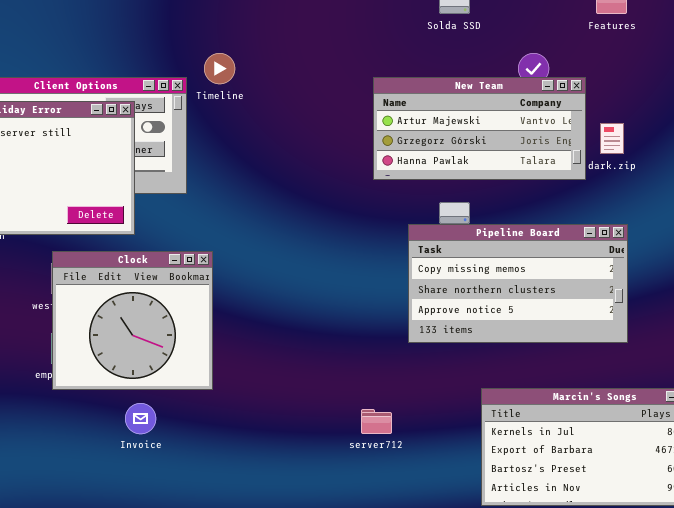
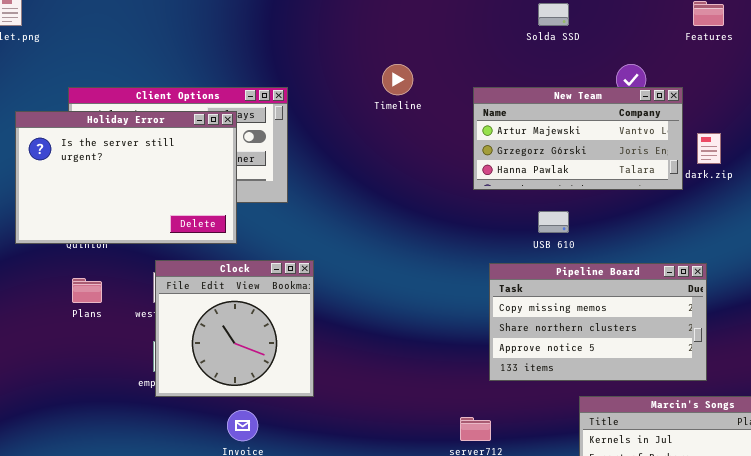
Timeline: [204,53,235,84] -> [382,64,413,95], moved
Pipeline Board: [408,224,628,343] -> [489,263,707,381], moved

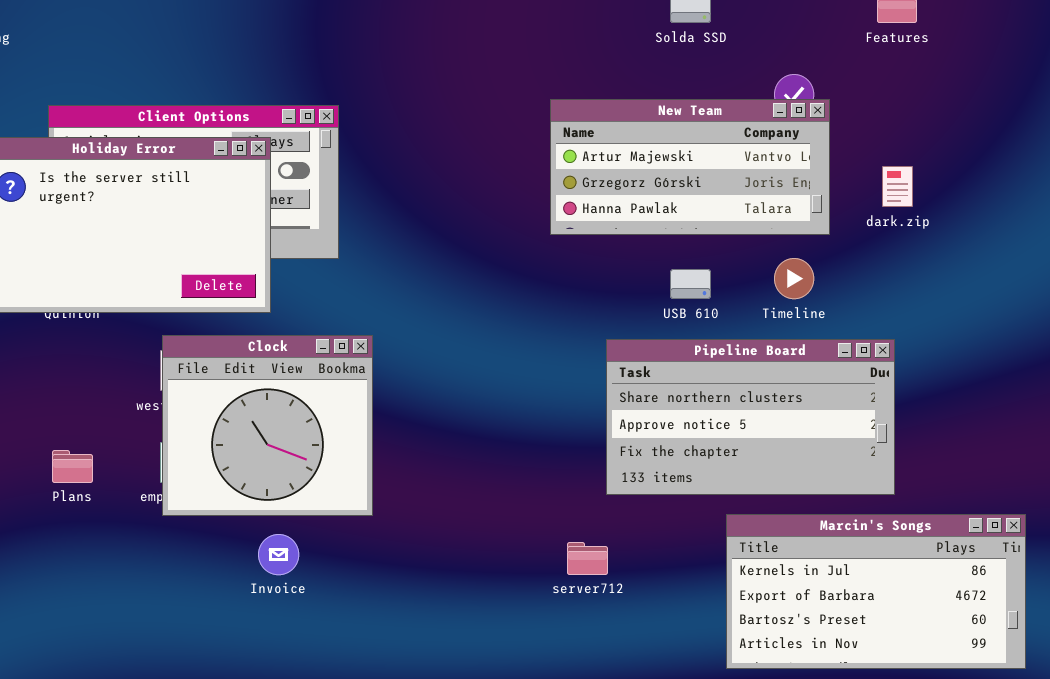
Timeline: [382,64,413,95] -> [774,258,814,299], moved
New Team: [473,87,683,190] -> [550,99,830,235], moved
Pipeline Board: [489,263,707,381] -> [606,339,895,495], scrolled down 1 row
Plans: [72,278,102,303] -> [52,450,93,483], moved

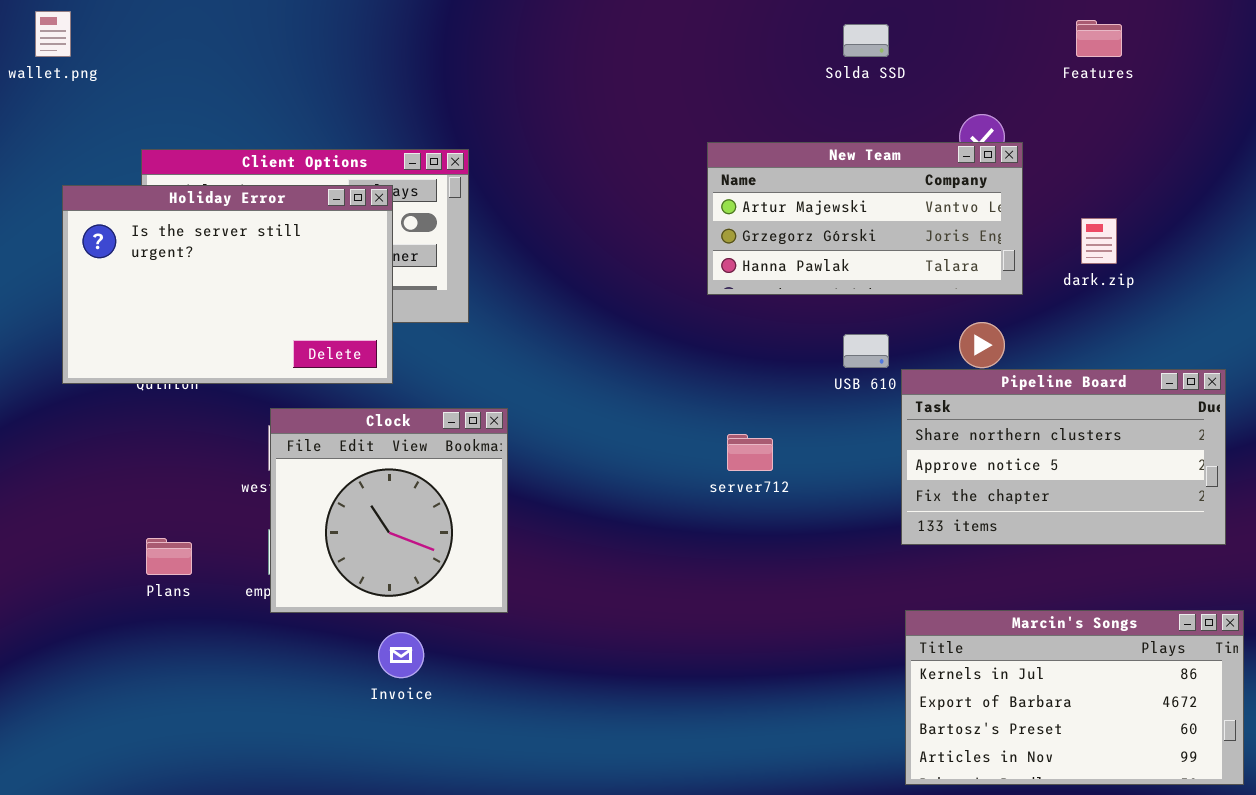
Pipeline Board: [606,339,895,495] -> [901,369,1226,545], moved
server712: [567,542,608,575] -> [727,434,773,471], moved

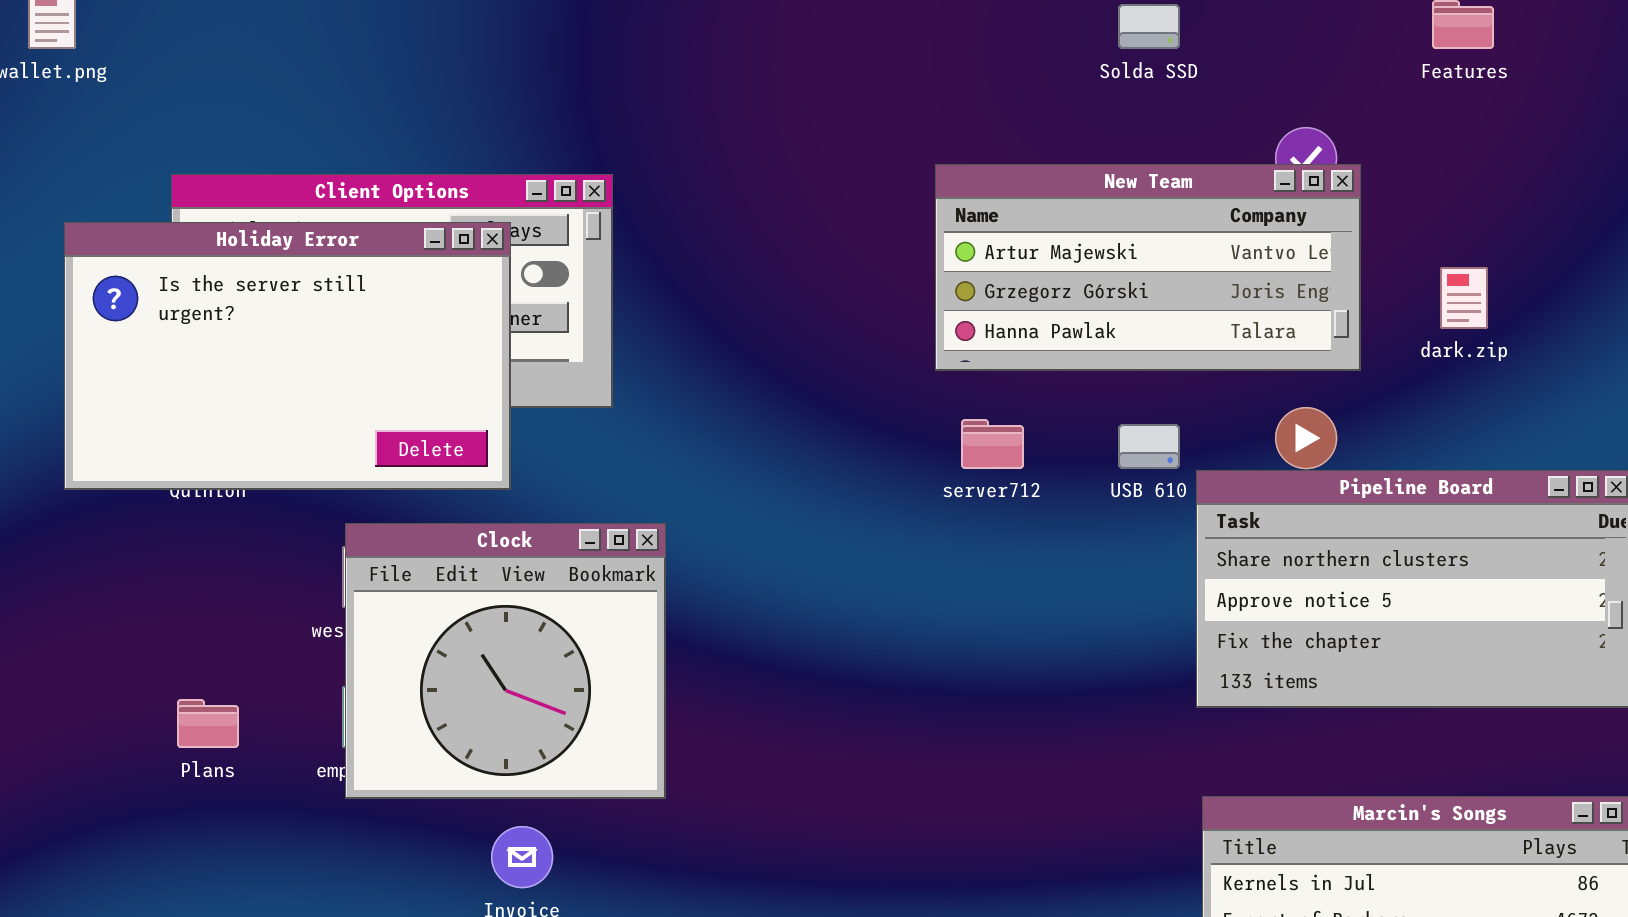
server712: [727,434,773,471] -> [961,419,1024,469], moved

